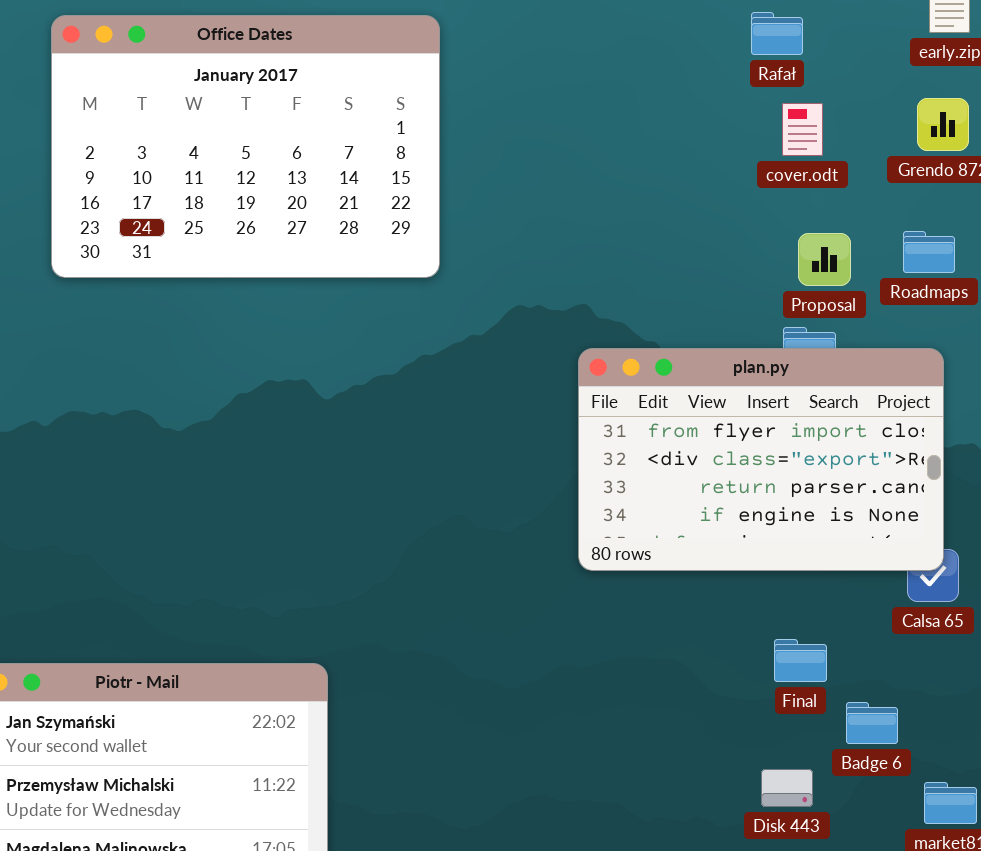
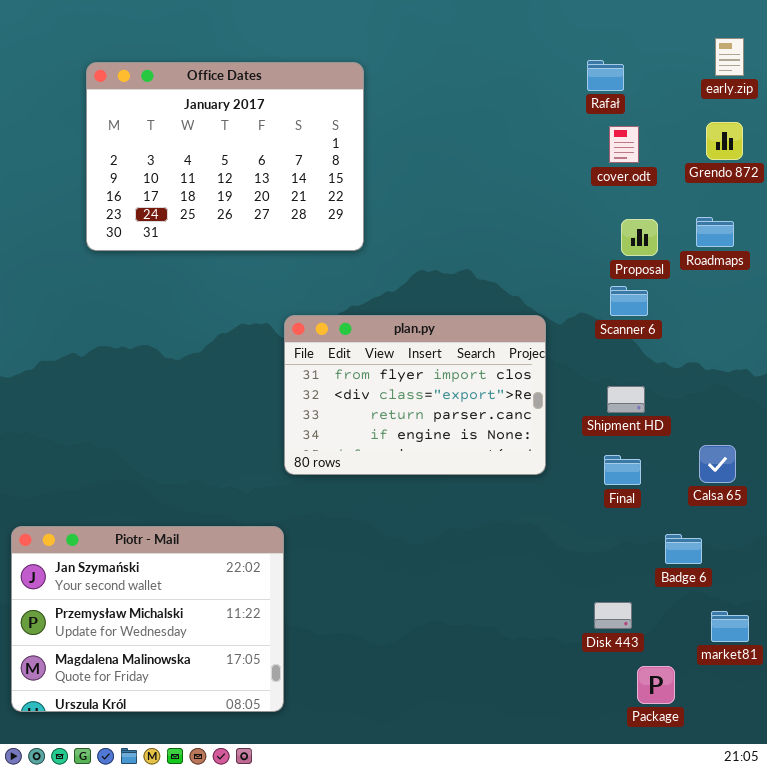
plan.py: [578,348,944,571] -> [284,315,546,475], moved
Final: [774,639,827,682] -> [604,455,641,485], moved
Badge 6: [846,702,898,744] -> [665,534,702,564], moved

